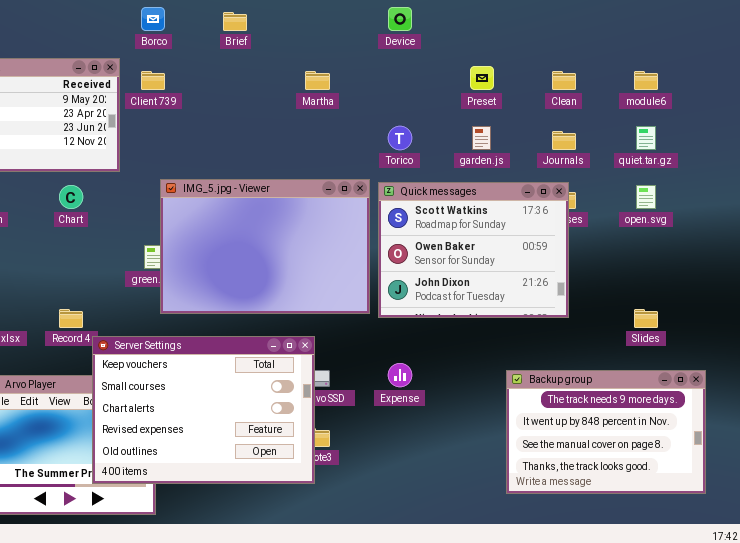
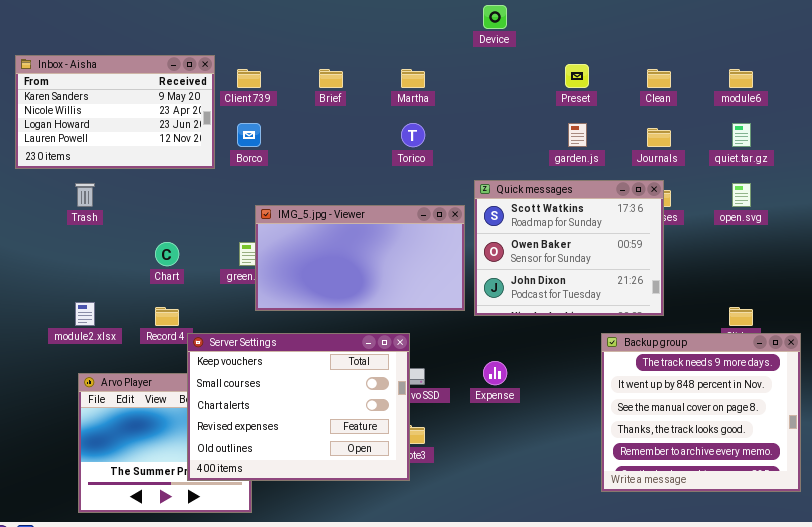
Borco: [141,7,165,31] -> [237,123,261,147], moved
Brief: [223,12,247,31] -> [319,69,343,88], moved
Torico: [388,126,412,150] -> [401,123,425,147], moved
IMG_5.jpg - Viewer: [160,179,370,314] -> [255,205,465,311], resized
Chart: [59,185,83,209] -> [155,242,179,266], moved
Backup group: [506,370,706,494] -> [601,333,801,492], resized

